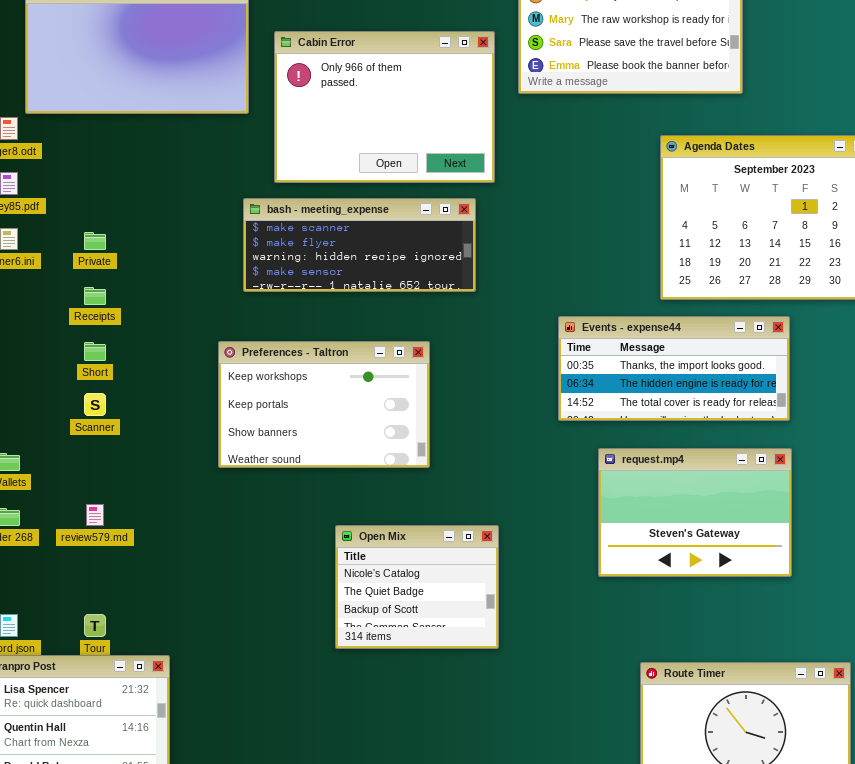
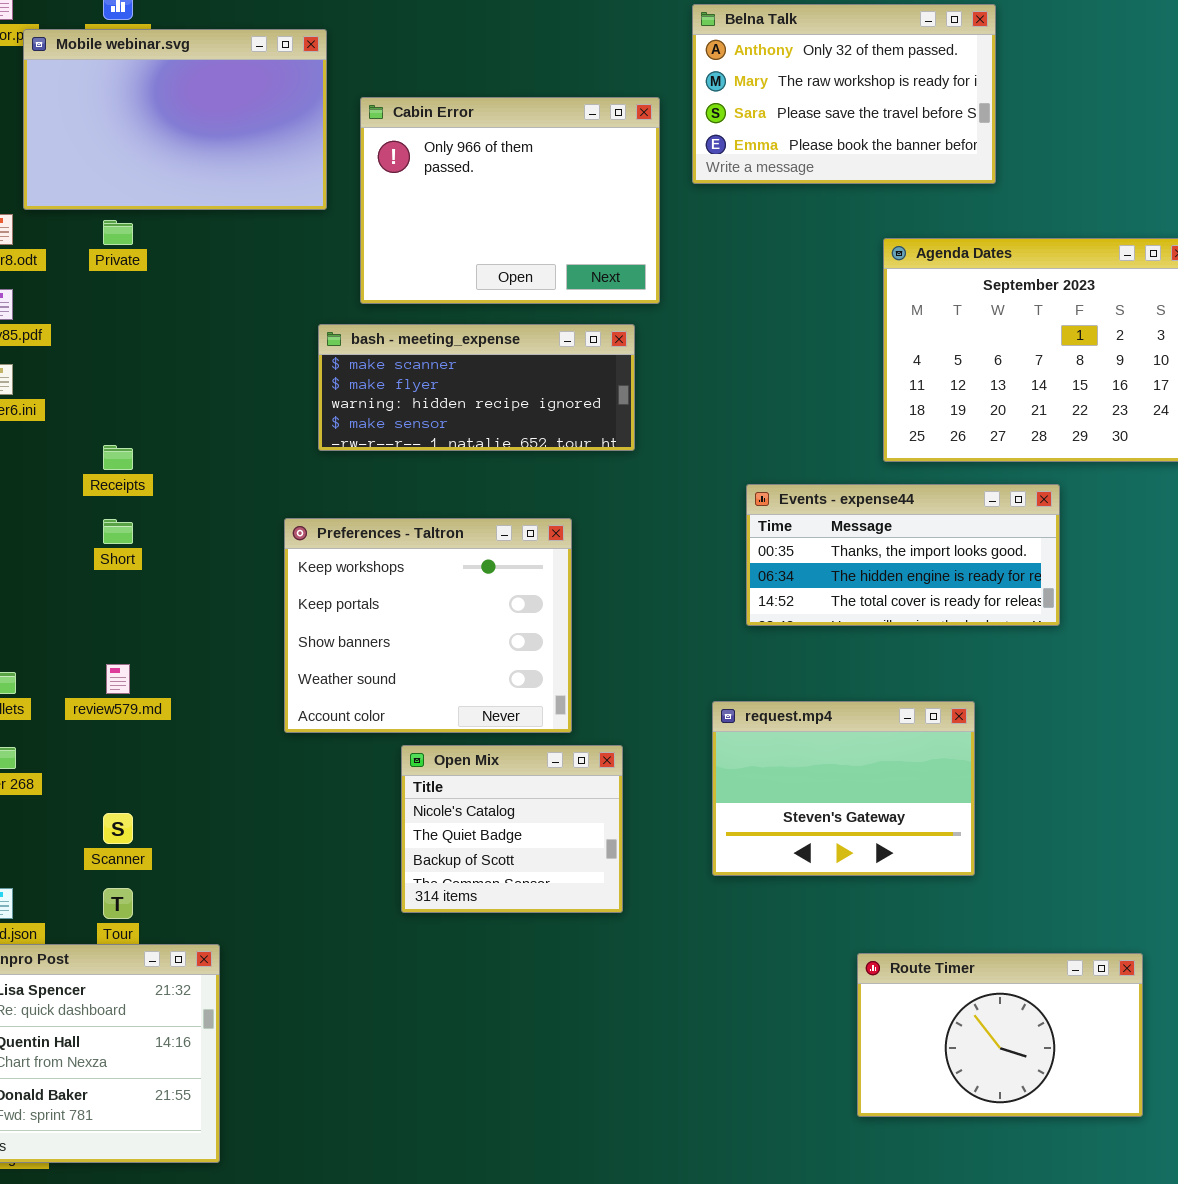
Private: [84,232,106,250] -> [103,220,133,245], moved
Preferences - Taltron: [218,341,430,468] -> [284,518,572,733], resized
Scanner: [84,393,106,416] -> [103,813,133,844], moved
request.mp4: [598,448,792,577] -> [712,701,975,876], moved
review579.md: [86,504,104,526] -> [106,664,130,694], moved
Open Mix: [335,525,499,649] -> [401,745,623,913], moved

